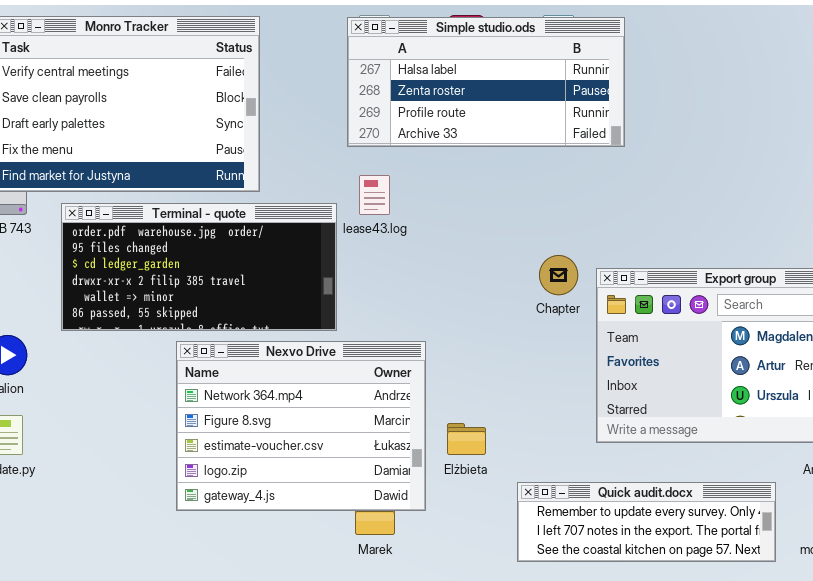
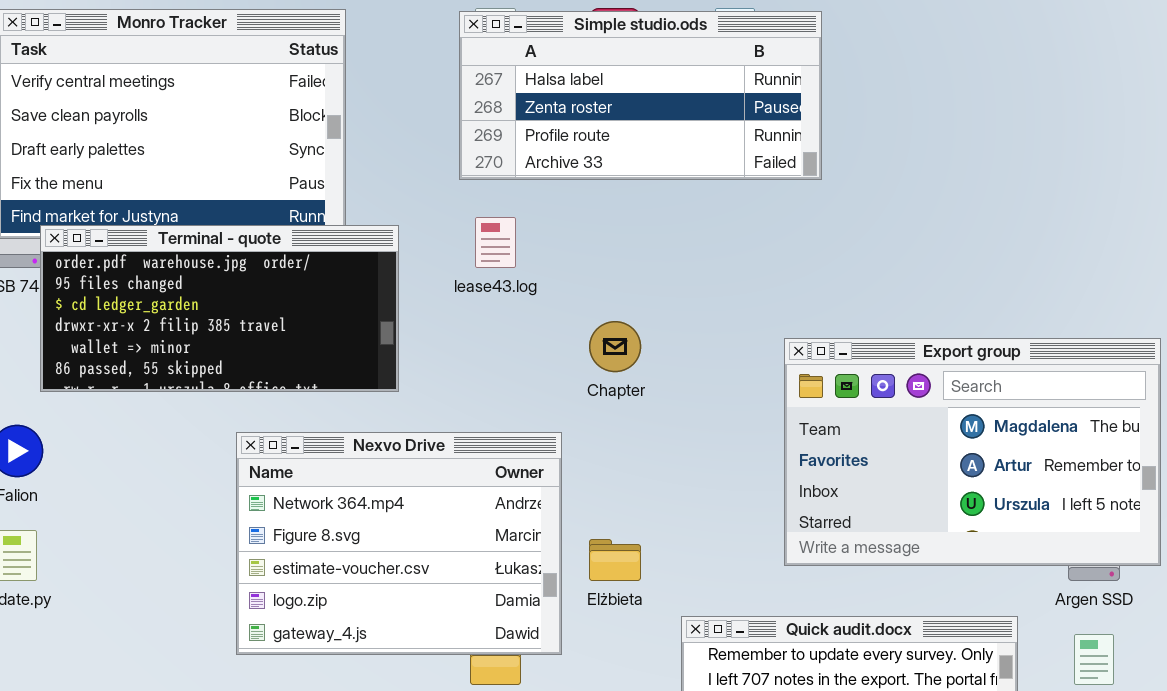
Terminal - quote: [61,203,337,331] -> [40,225,399,392], moved
Chapter: [539,255,578,295] -> [589,321,641,372], moved

